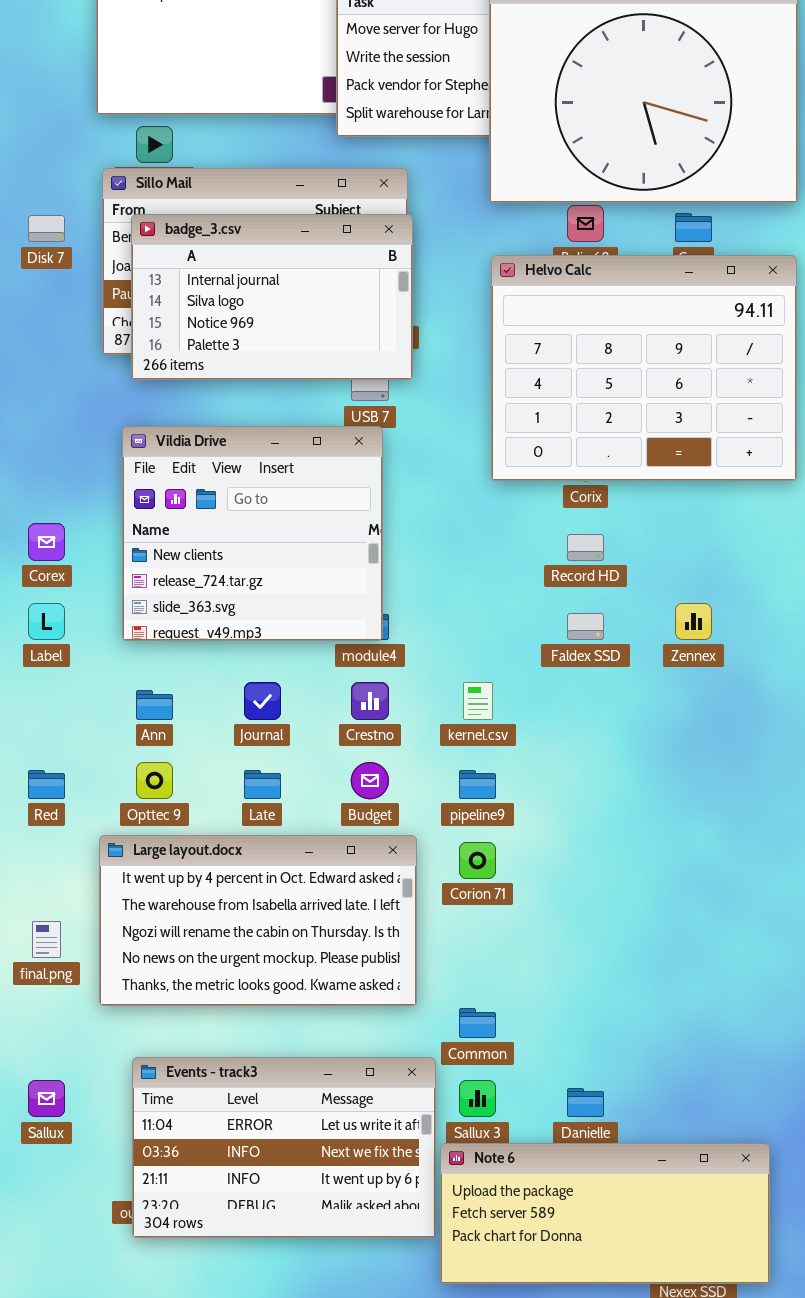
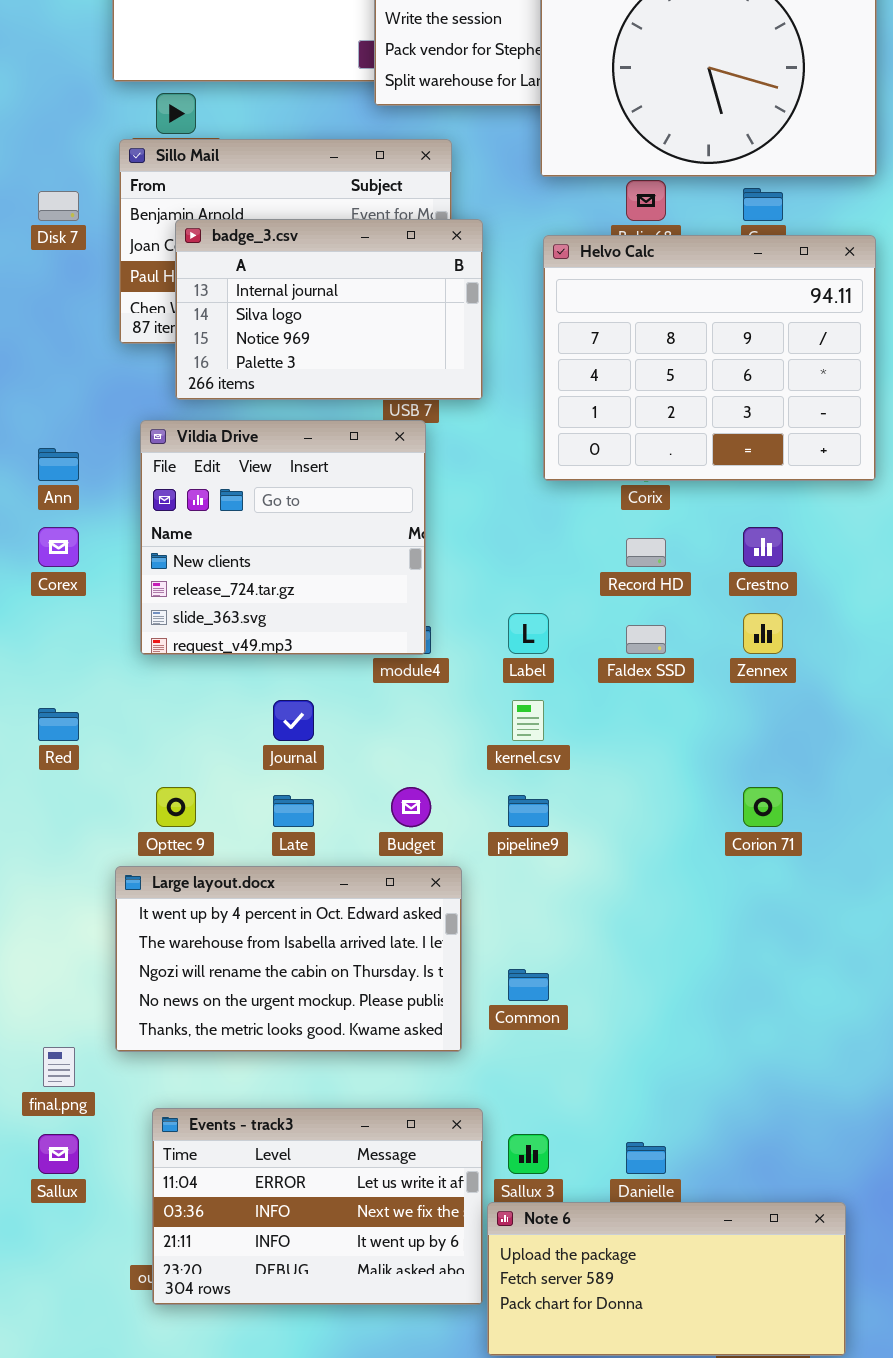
badge_3.csv: [131,214,413,380] -> [175,219,483,400], moved
Label: [28,603,65,640] -> [508,613,549,654], moved
Crestno: [351,682,389,720] -> [743,527,783,567], moved
Ann: [136,690,173,720] -> [38,448,79,481], moved
Red: [28,770,65,799] -> [38,708,79,741], moved
Corion 71: [459,842,496,879] -> [743,787,783,827], moved
final.png: [32,921,61,958] -> [43,1047,75,1087], moved
Common: [459,1008,496,1038] -> [508,969,549,1001], moved

